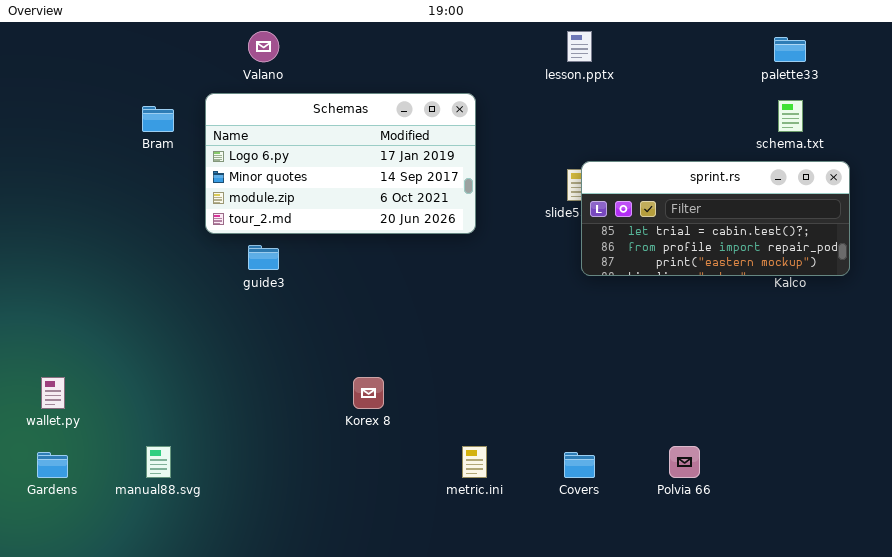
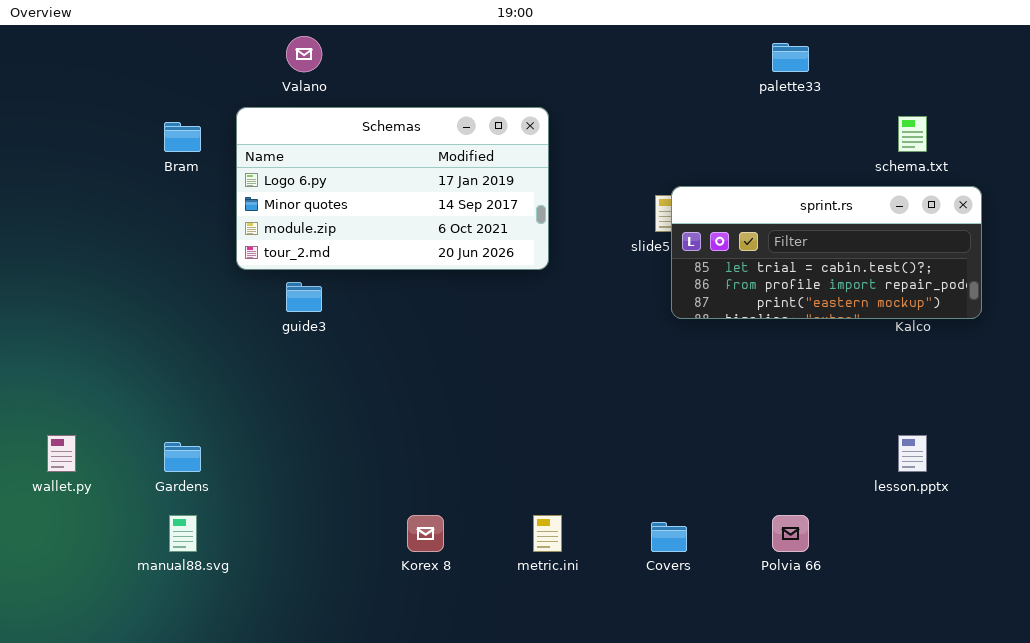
lesson.pptx: [567,31,592,62] -> [898,435,927,472], moved
palette33: [774,37,806,62] -> [772,43,809,72], moved
Korex 8: [353,377,384,409] -> [407,515,444,552], moved
Gardens: [37,452,68,478] -> [164,442,201,472], moved

